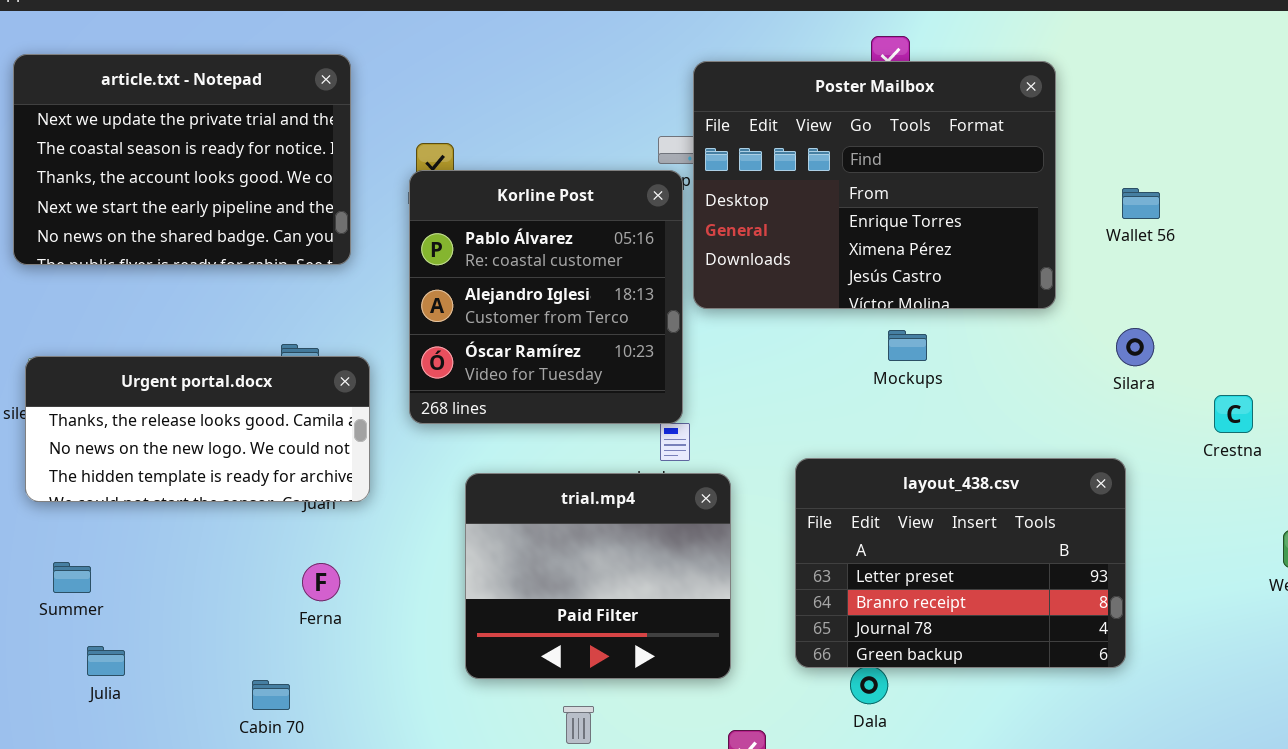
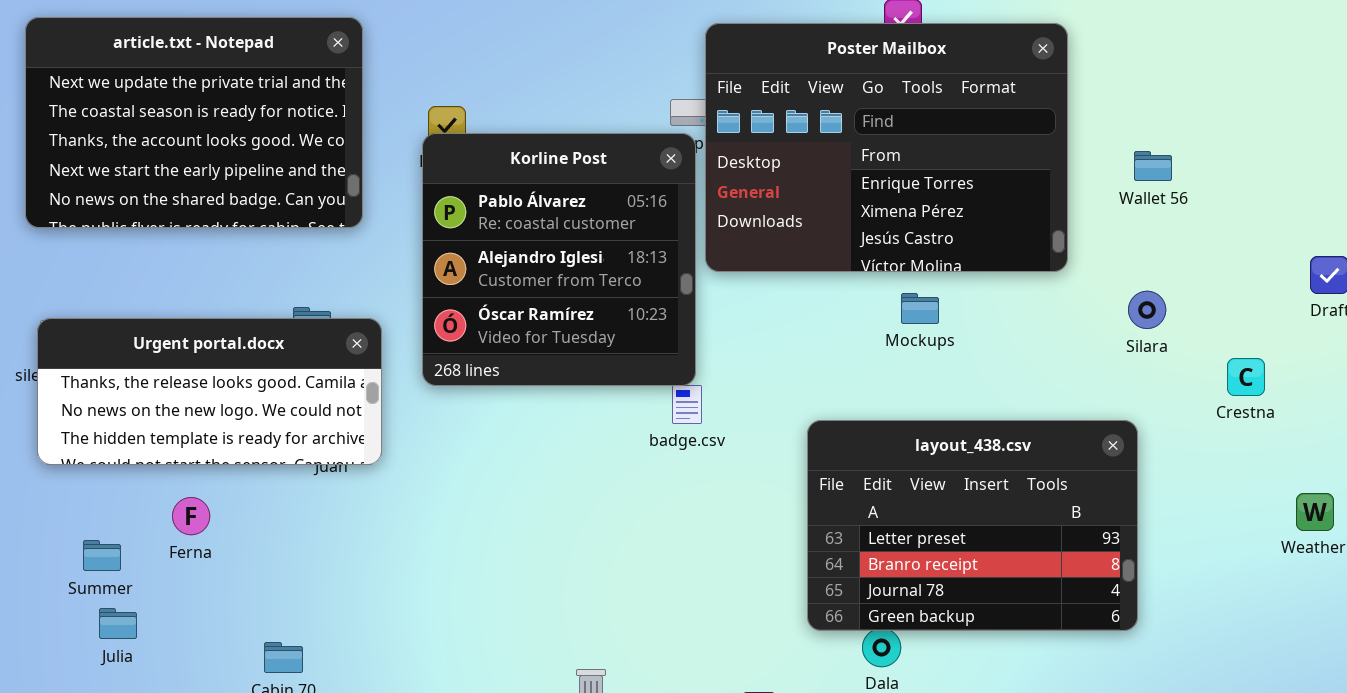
trial.mp4: [465,473,731,679] -> none, closed
Summer: [53,562,91,593] -> [83,540,121,571], moved
Ferna: [302,563,340,601] -> [172,497,210,535], moved

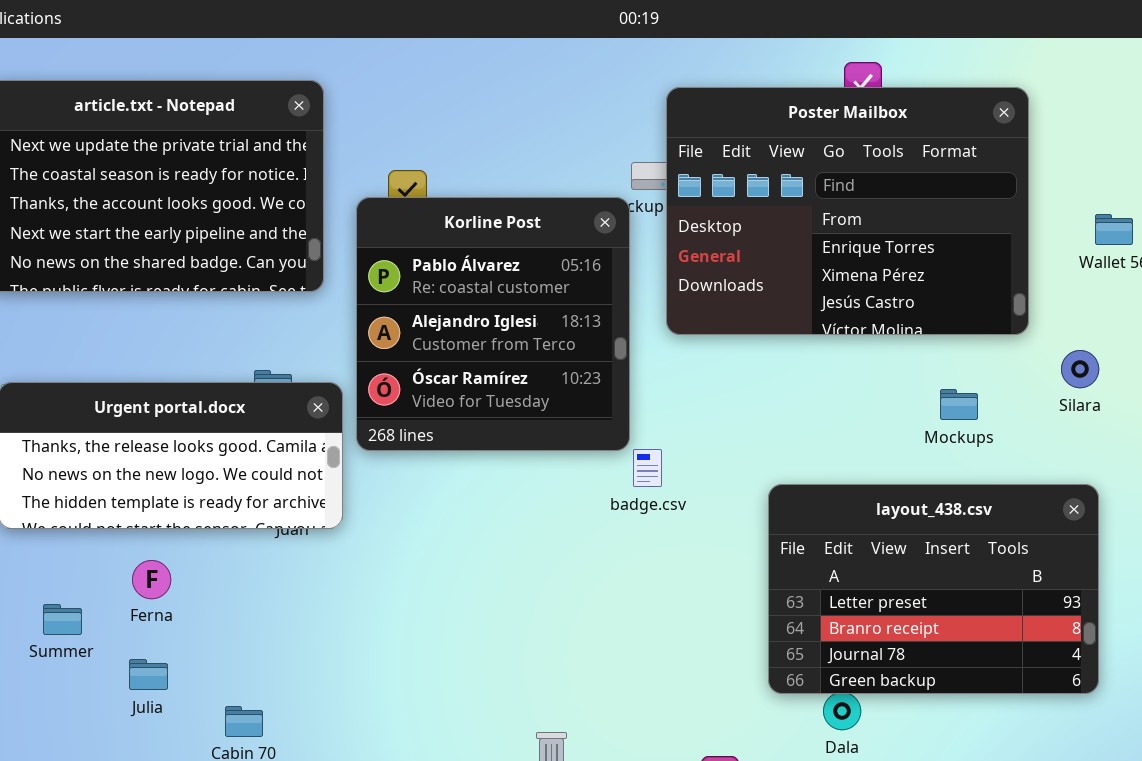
Korline Post: [422,133,696,386] -> [356,197,630,451], moved
Silara: [1128,291,1166,329] -> [1061,350,1099,388], moved
Mockups: [901,293,939,324] -> [940,389,978,420], moved
Julia: [99,608,137,639] -> [129,659,168,690], moved

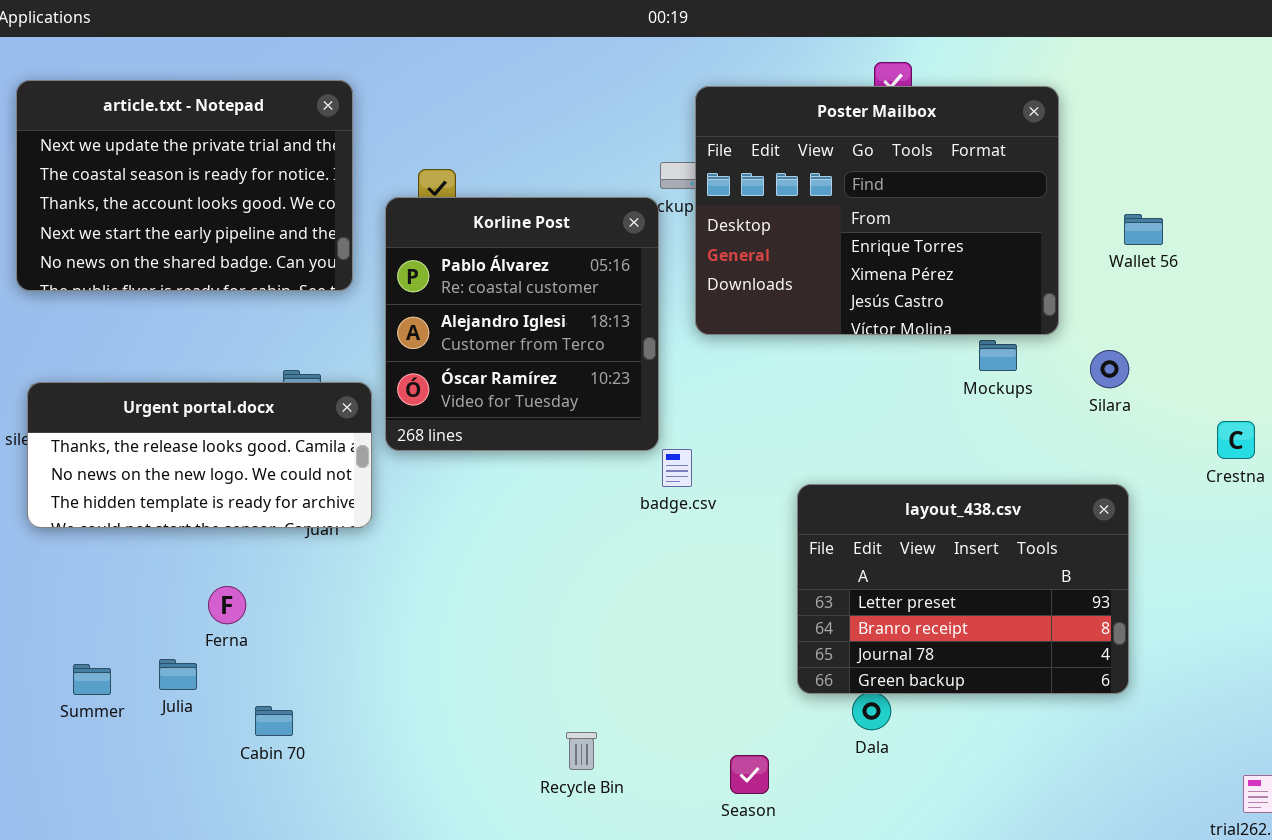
Mockups: [940,389,978,420] -> [979,340,1017,371], moved
Ferna: [132,560,171,599] -> [208,586,246,624], moved
Summer: [43,604,82,635] -> [73,664,111,695], moved

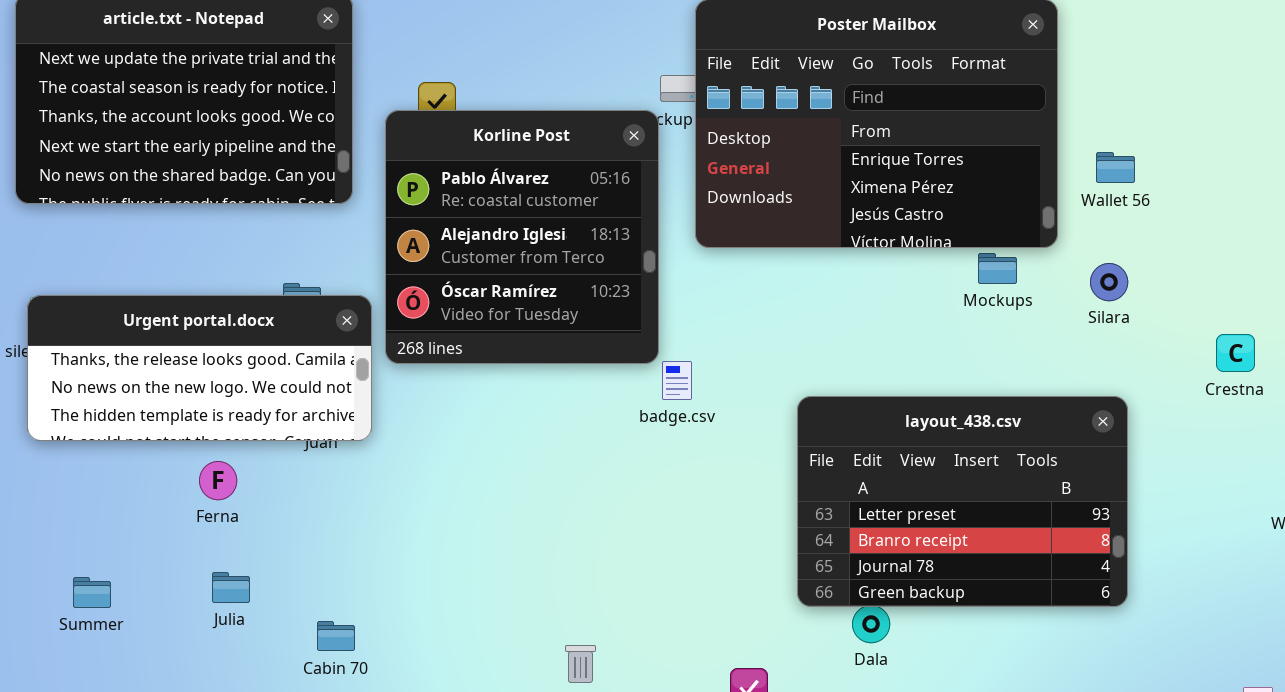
Wallet 56: [1124,214,1163,245] -> [1096,152,1135,183], moved
Ferna: [208,586,246,624] -> [199,461,237,500], moved
Julia: [159,659,197,690] -> [212,572,250,603], moved
Cabin 70: [255,706,293,736] -> [317,621,355,651], moved

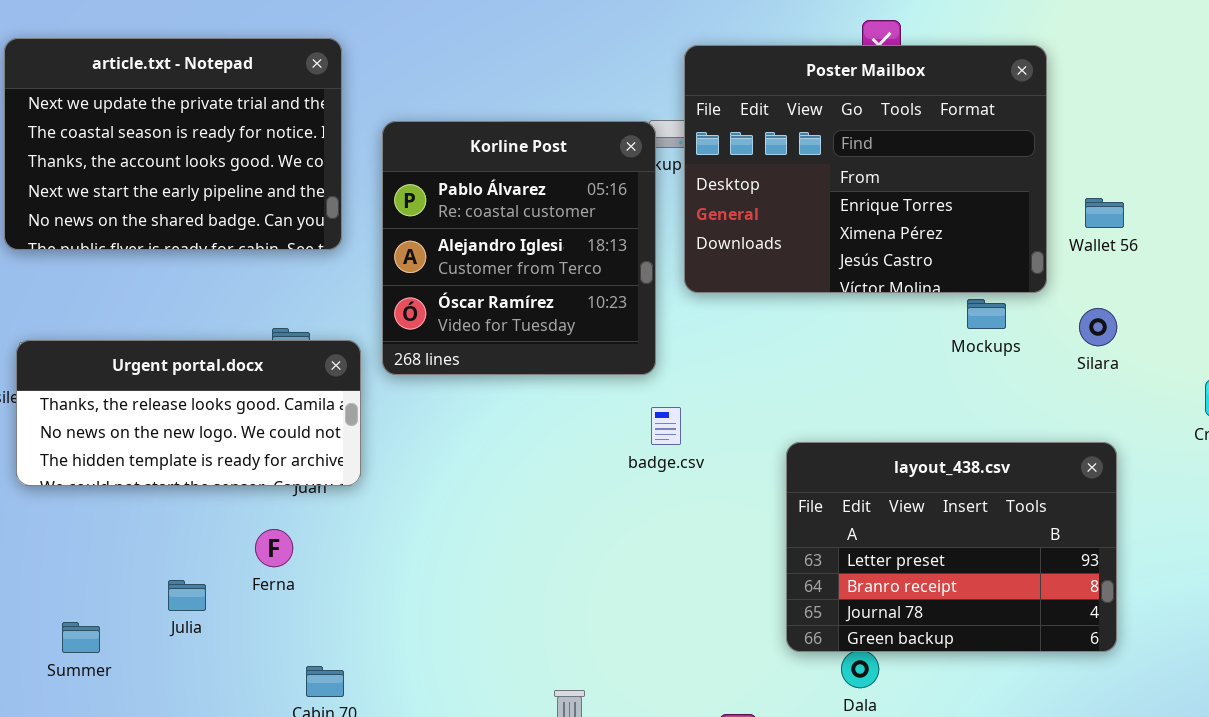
Korline Post: [385,110,659,364] -> [382,121,656,375], moved
Ferna: [199,461,237,500] -> [255,529,293,567], moved
Julia: [212,572,250,603] -> [168,580,206,611], moved

